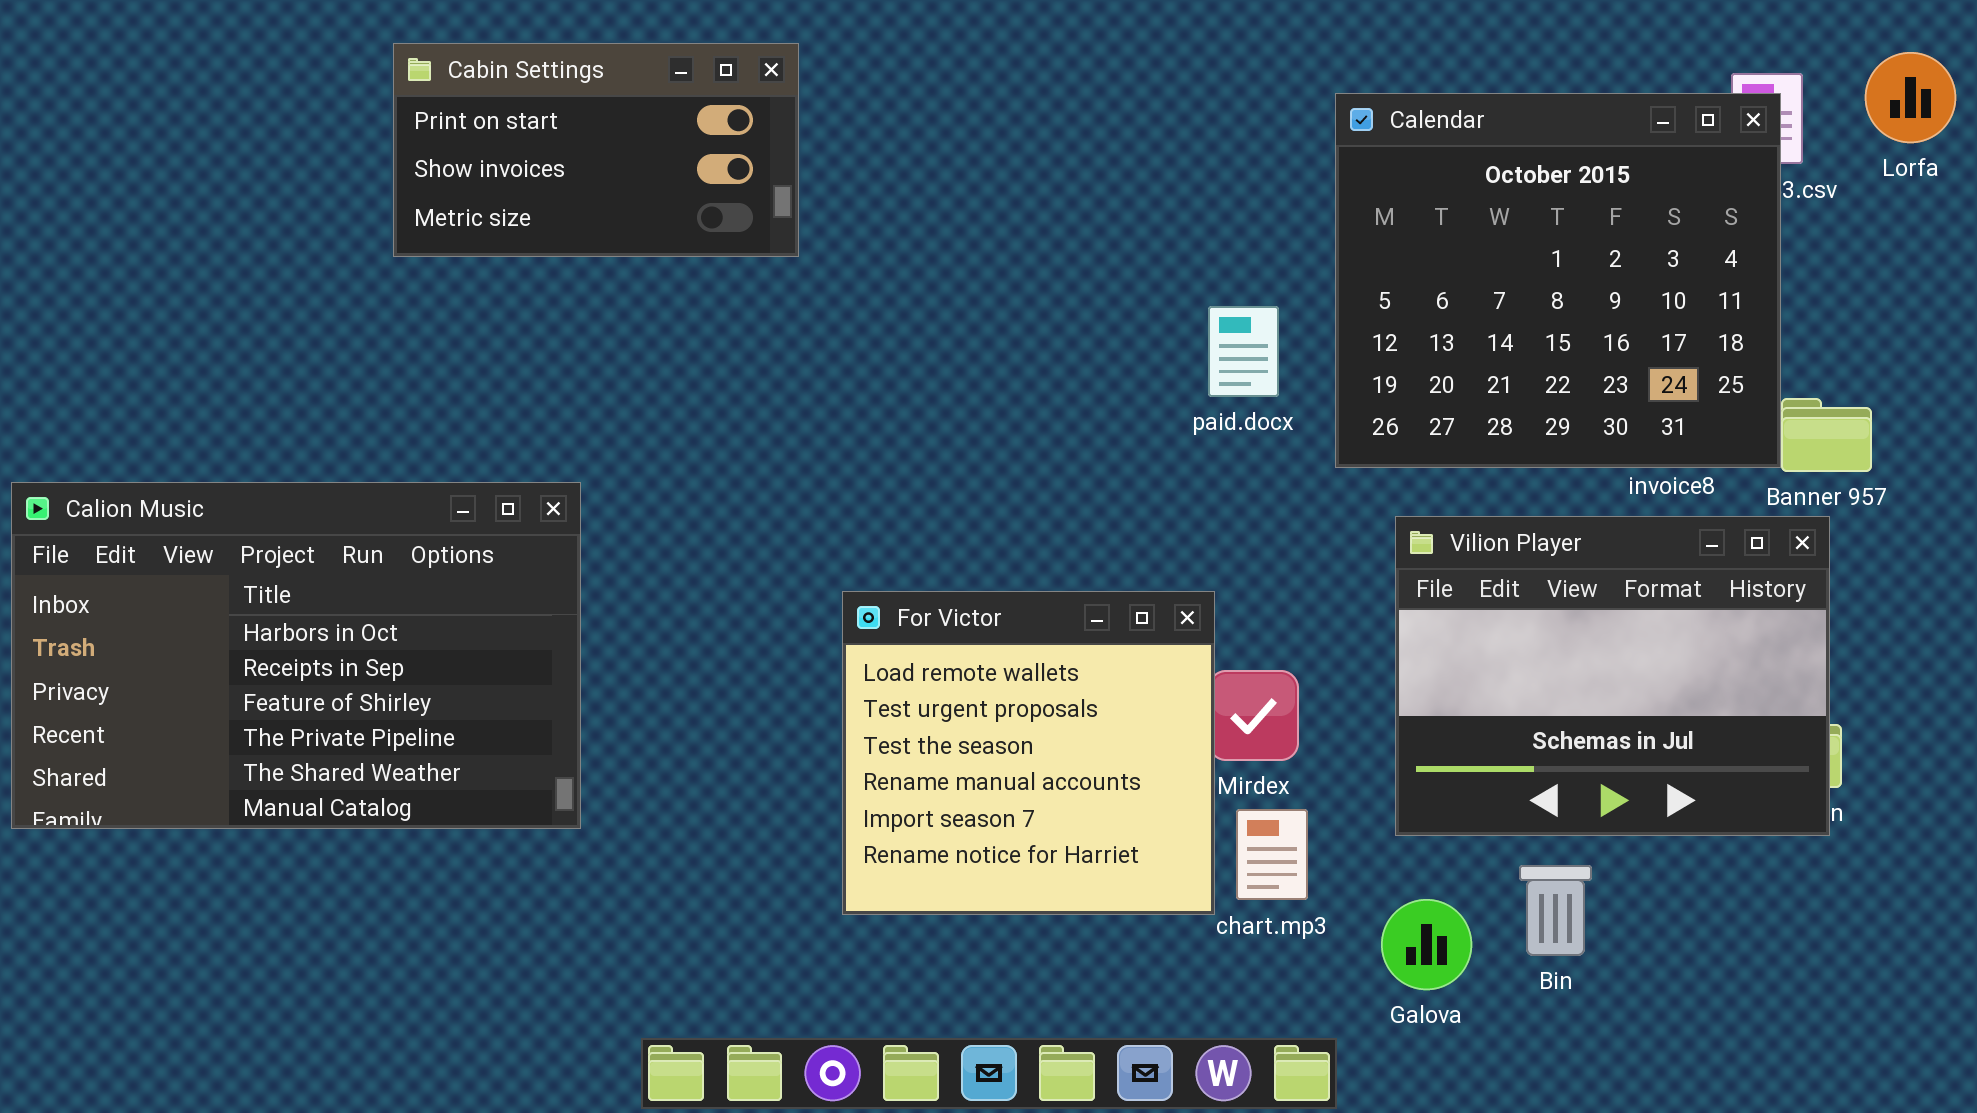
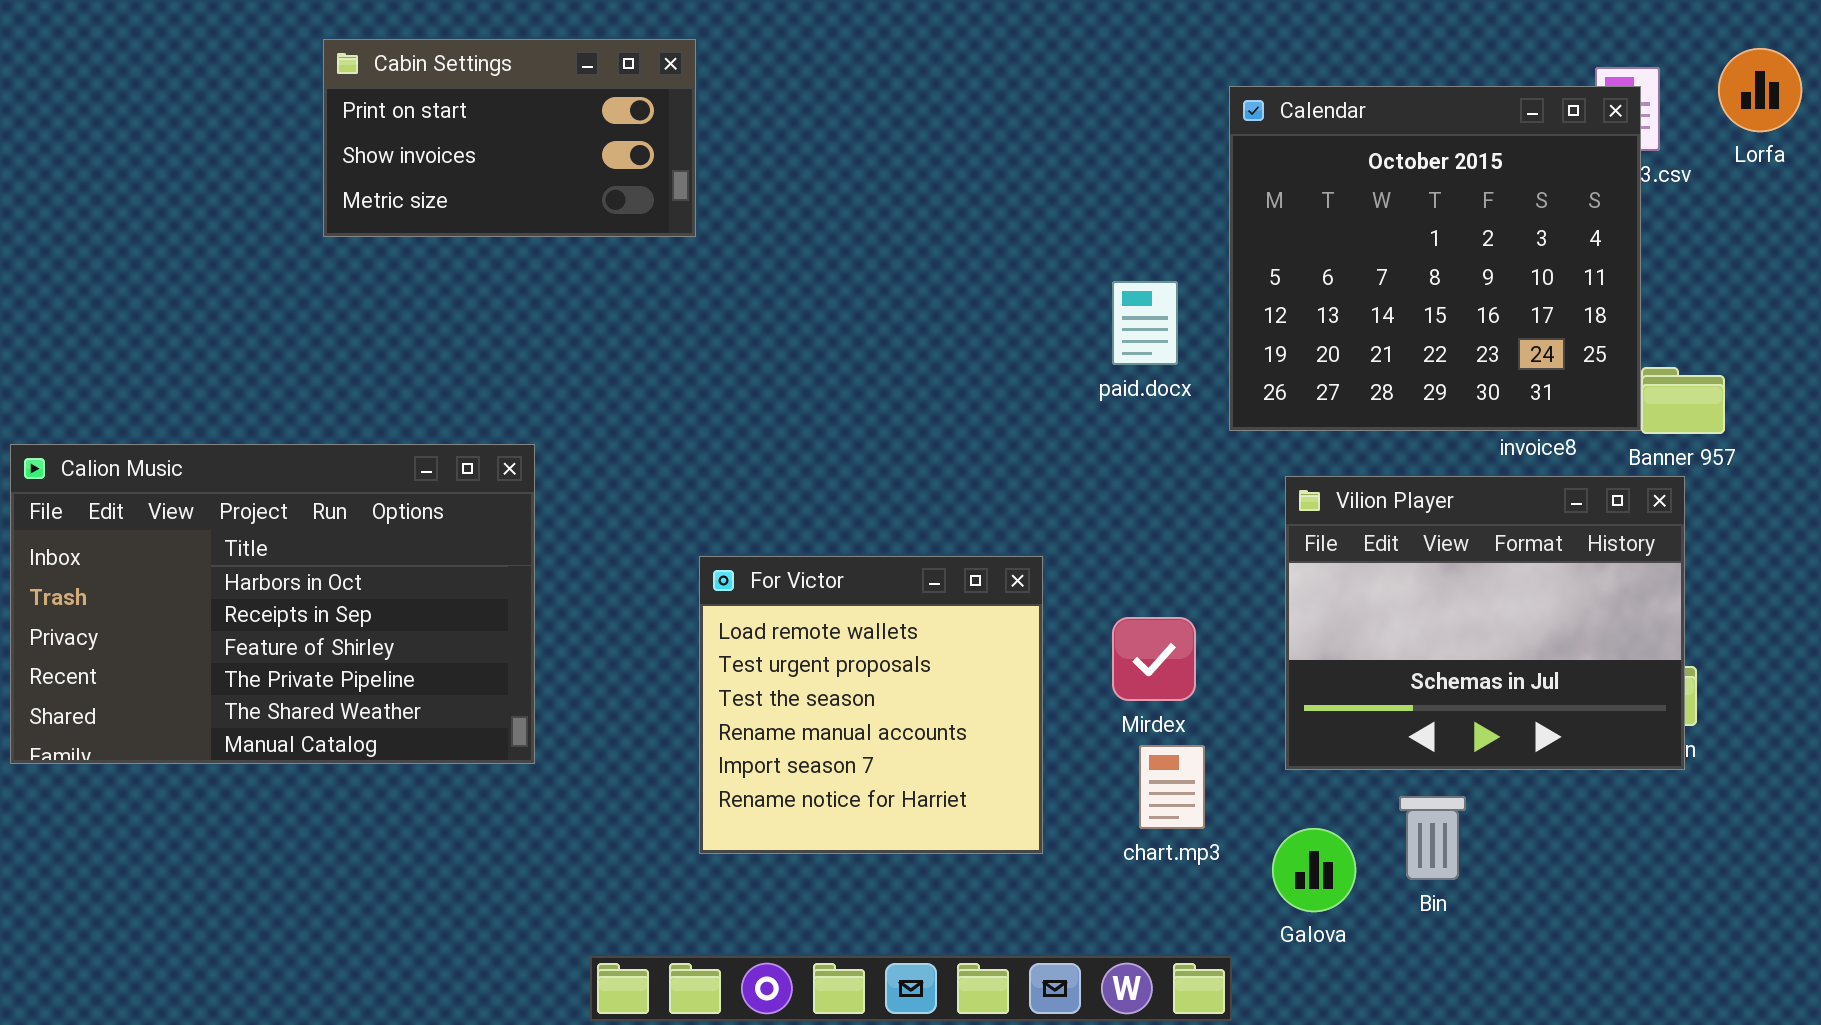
Cabin Settings: [393,43,799,257] -> [323,39,696,237], moved
For Victor: [842,591,1215,915] -> [699,556,1043,854], moved

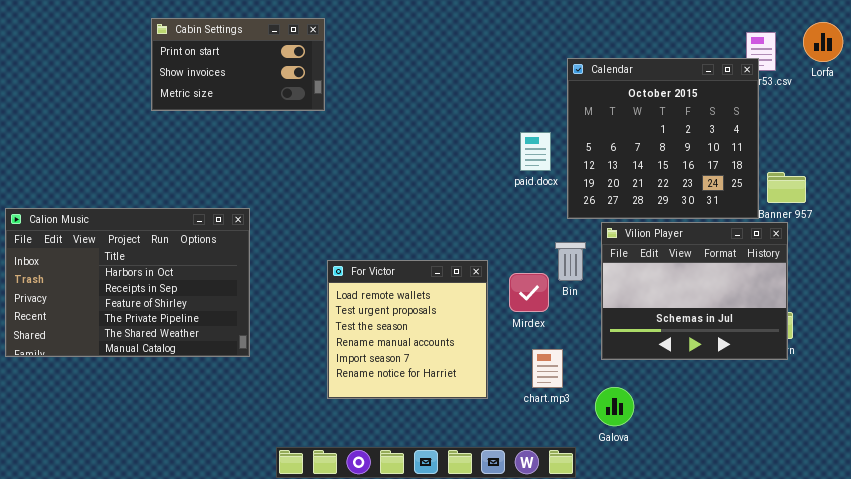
Calendar: [1229,86,1641,431] -> [567,58,759,219], moved
Mirdex: [1112,617,1196,701] -> [509,273,549,312], moved
Bin: [1399,796,1466,880] -> [555,242,586,281], moved

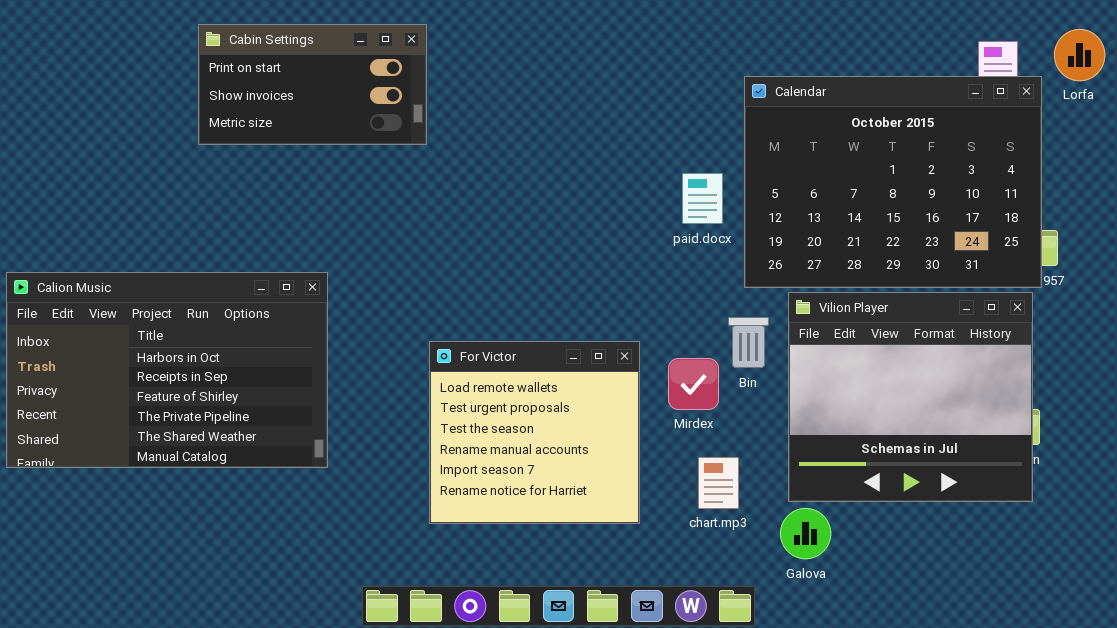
Calendar: [567,58,759,219] -> [744,76,1042,288], resized
Vilion Player: [601,222,788,360] -> [788,292,1033,502], resized

